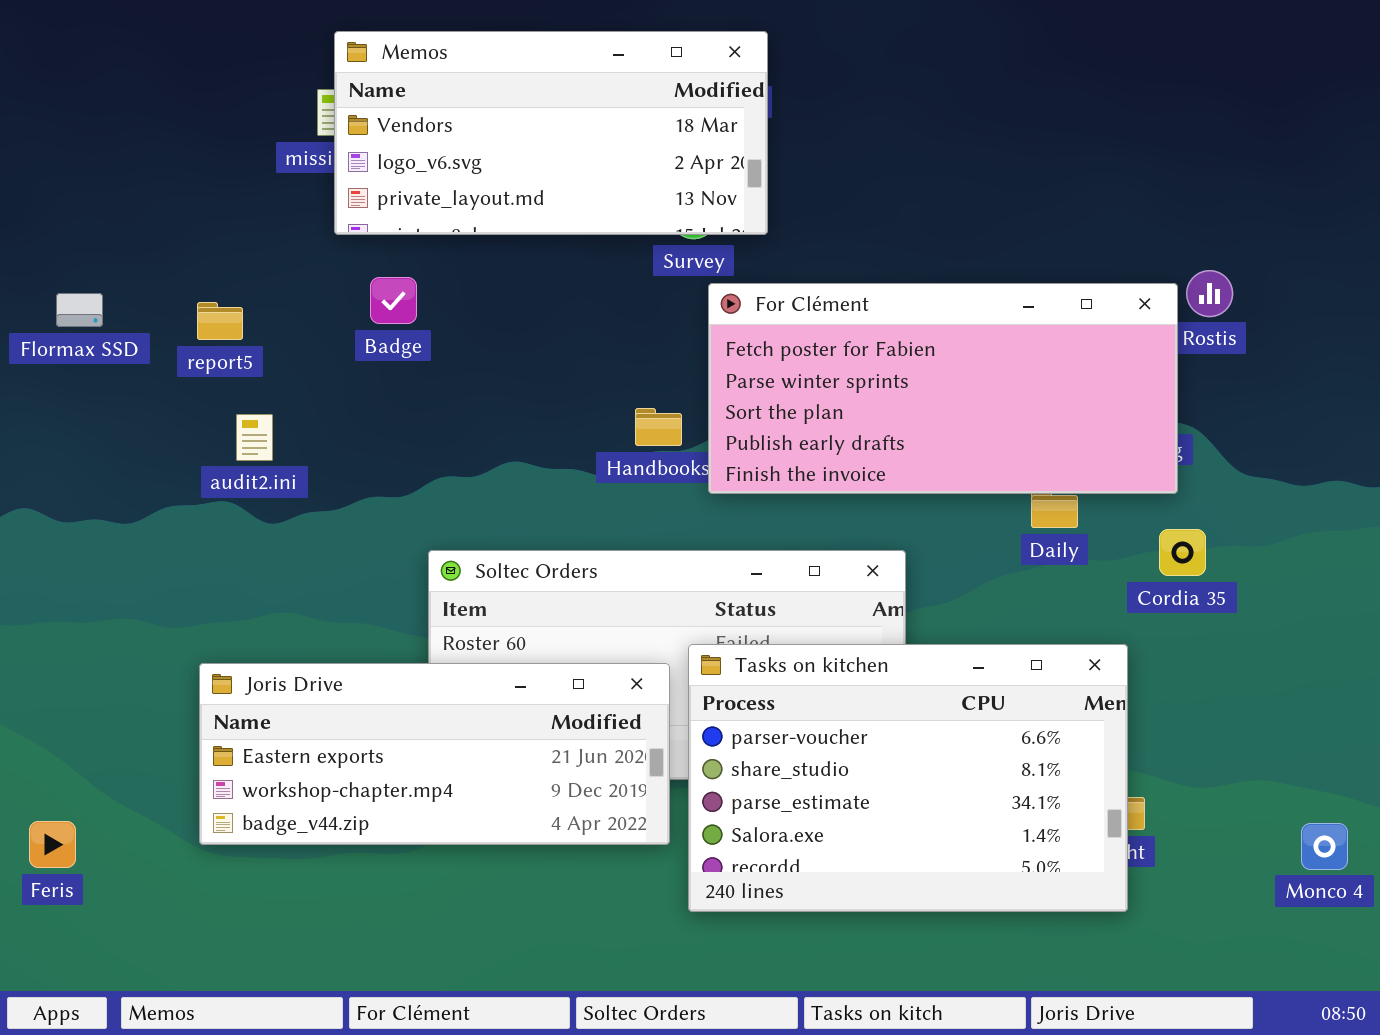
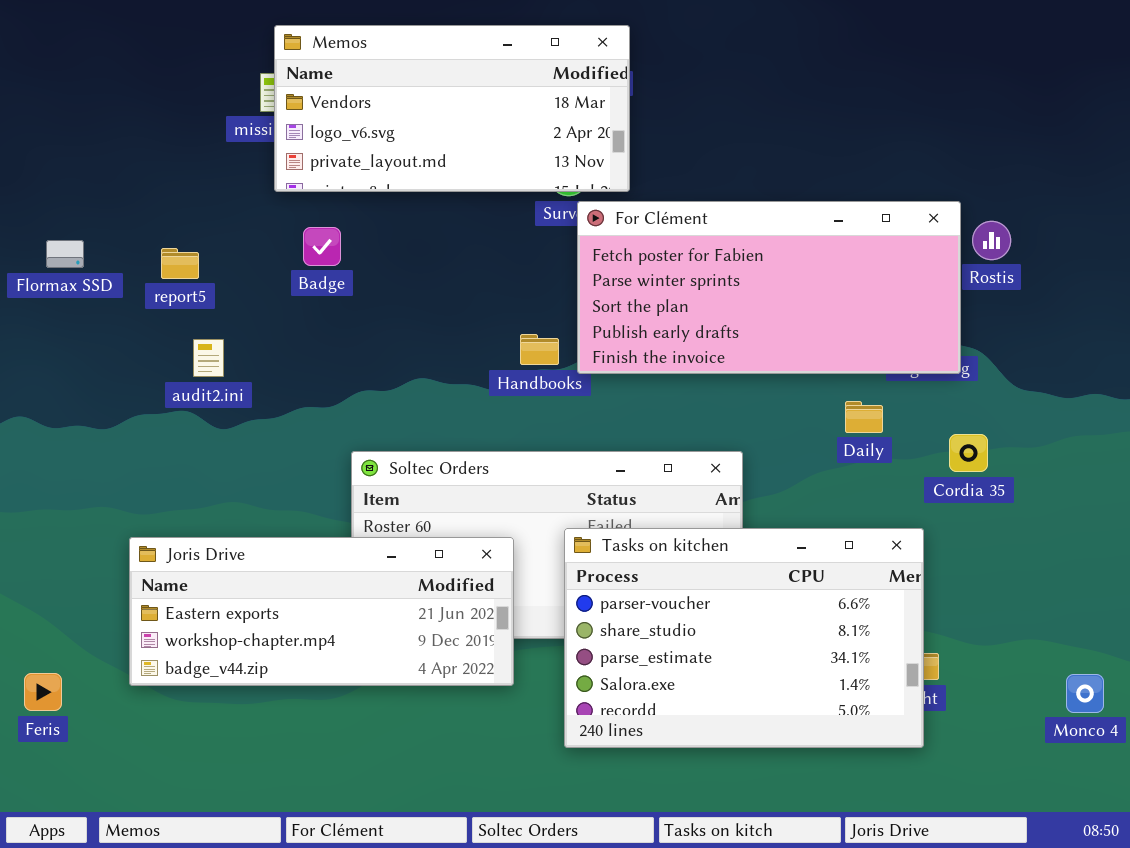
For Clément: [708,283,1178,494] -> [577,201,961,374], moved
Joris Drive: [199,663,670,845] -> [129,537,514,686], moved

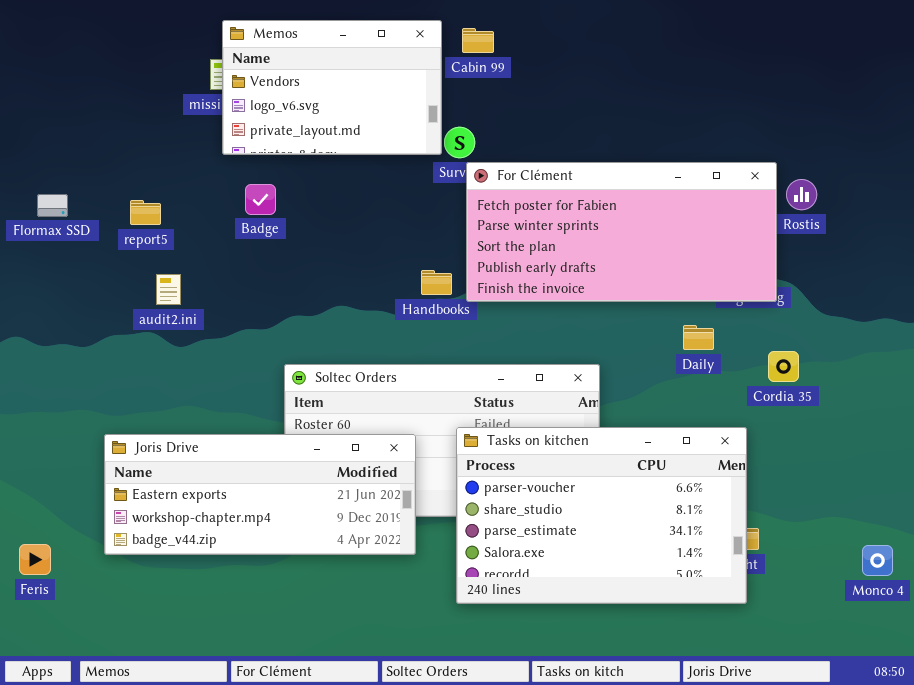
Memos: [274,25,630,192] -> [222,20,442,155], resized

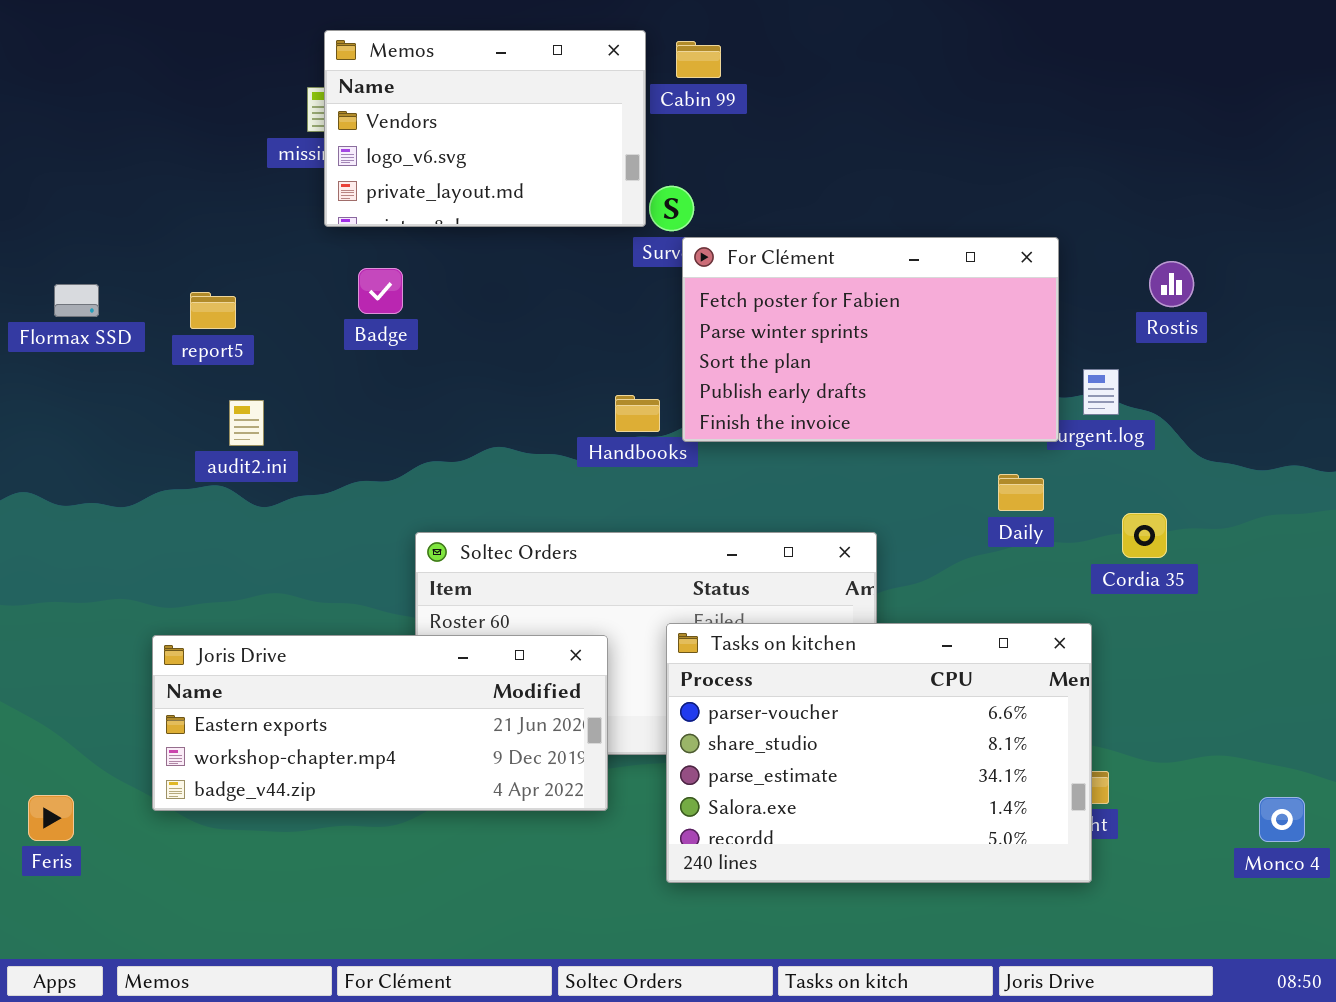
For Clément: [466,162,777,302] -> [682,237,1059,442], resized

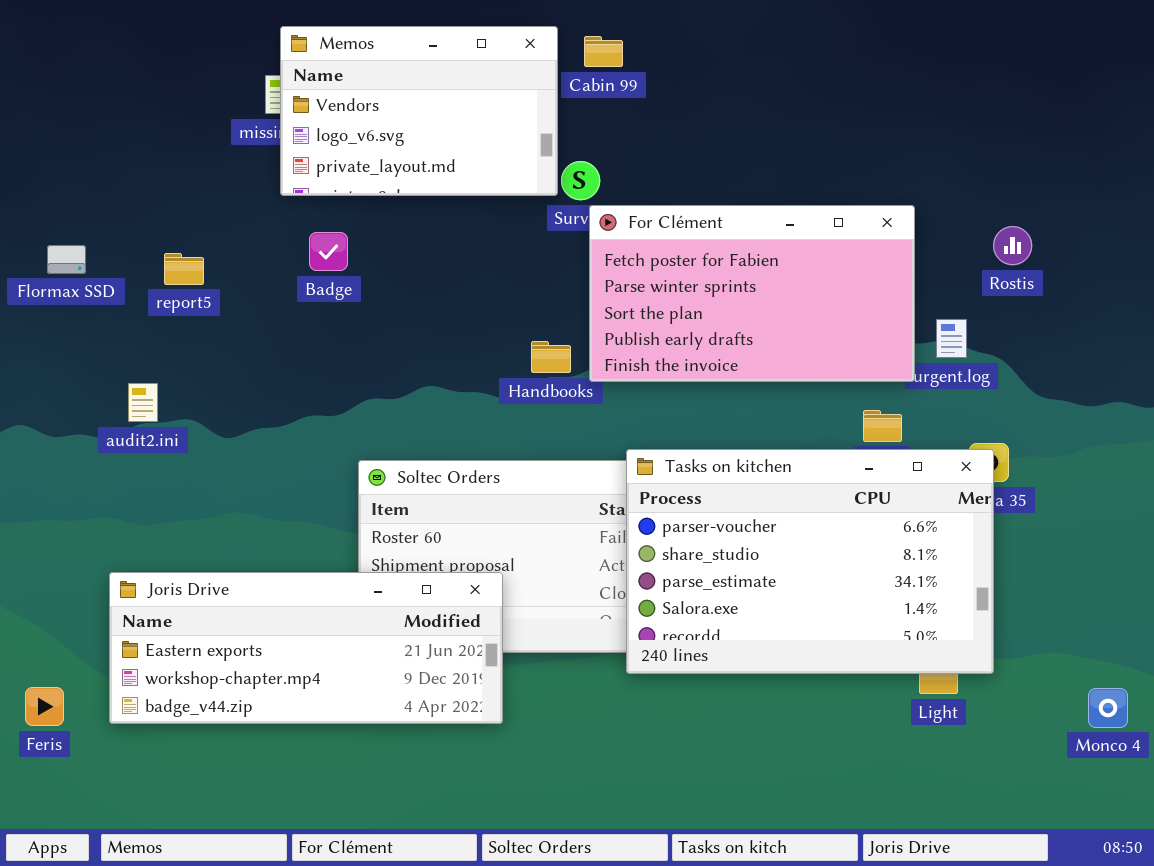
audit2.ini: [229,400,264,446] -> [128,383,158,422], moved
Tasks on kitchen: [666,623,1092,883] -> [626,449,994,674], moved
Joris Drive: [152,635,608,811] -> [109,572,503,724], moved

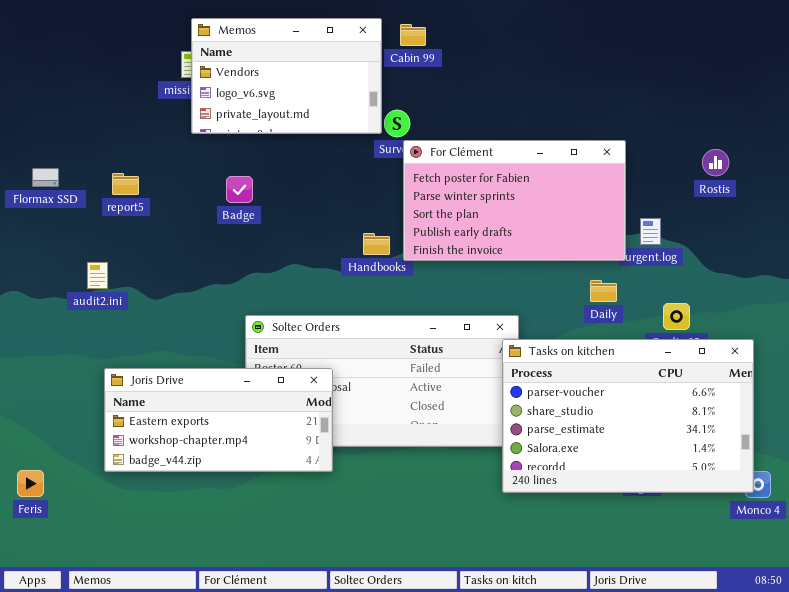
Rostis: [993,226,1032,265] -> [702,149,729,176], moved
Badge: [309,232,348,271] -> [226,176,253,203], moved
Tasks on kitchen: [626,449,994,674] -> [502,339,754,493], moved
Joris Drive: [109,572,503,724] -> [104,368,333,472], moved, resized

